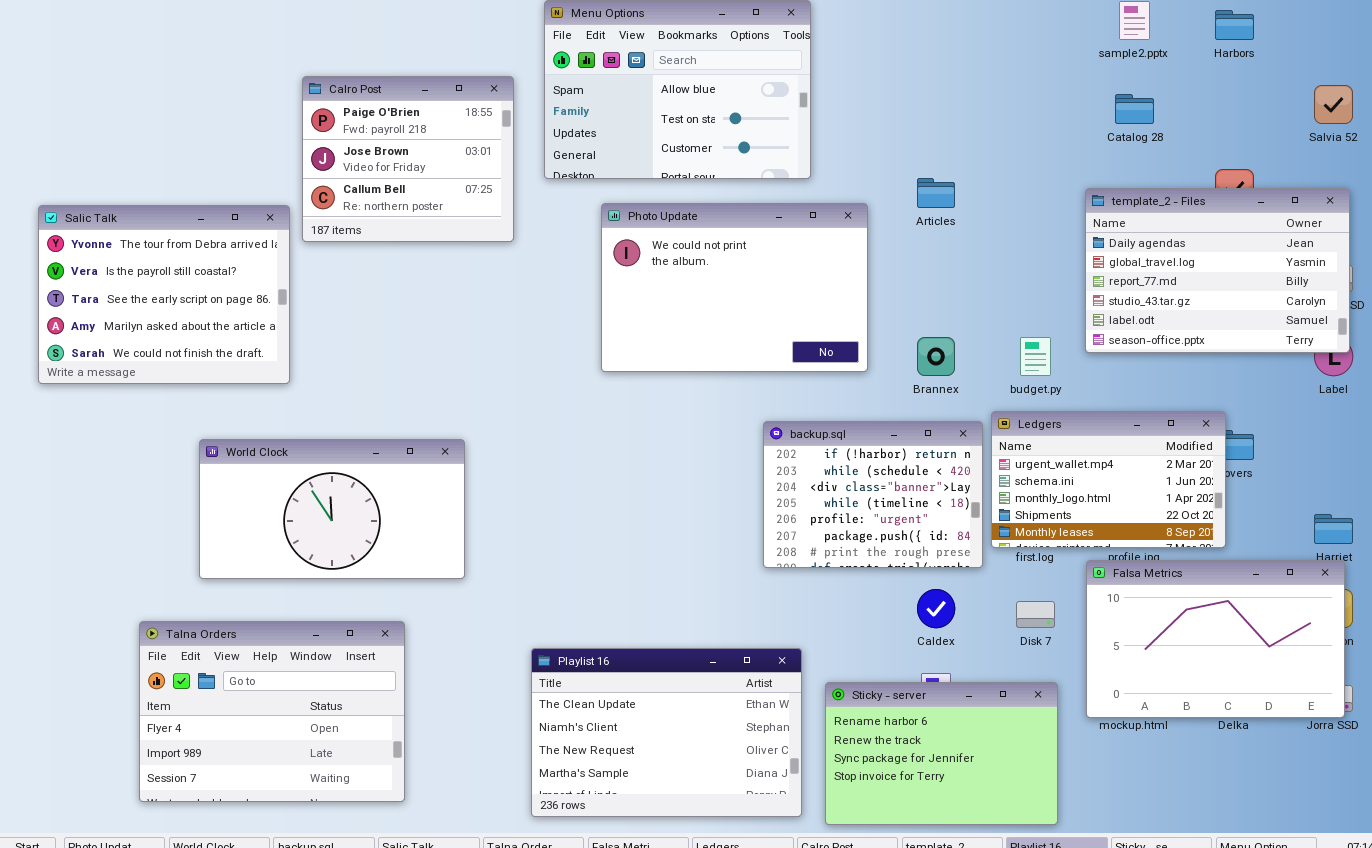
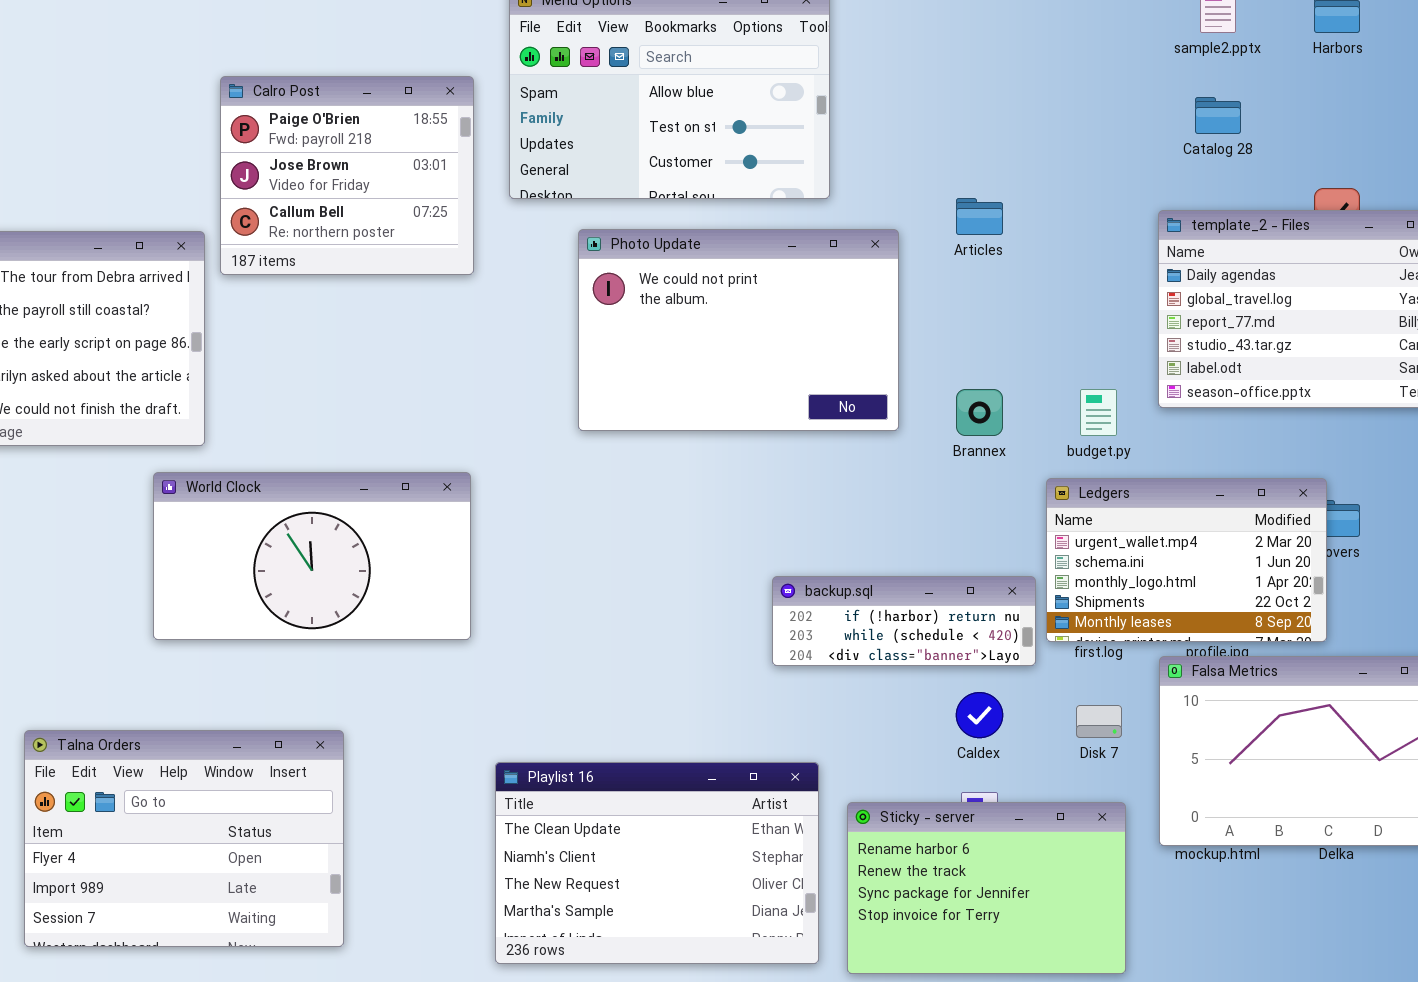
backup.sql: [763,421,983,568] -> [772,576,1036,666], resized
World Clock: [199,439,465,579] -> [153,472,471,640], moved

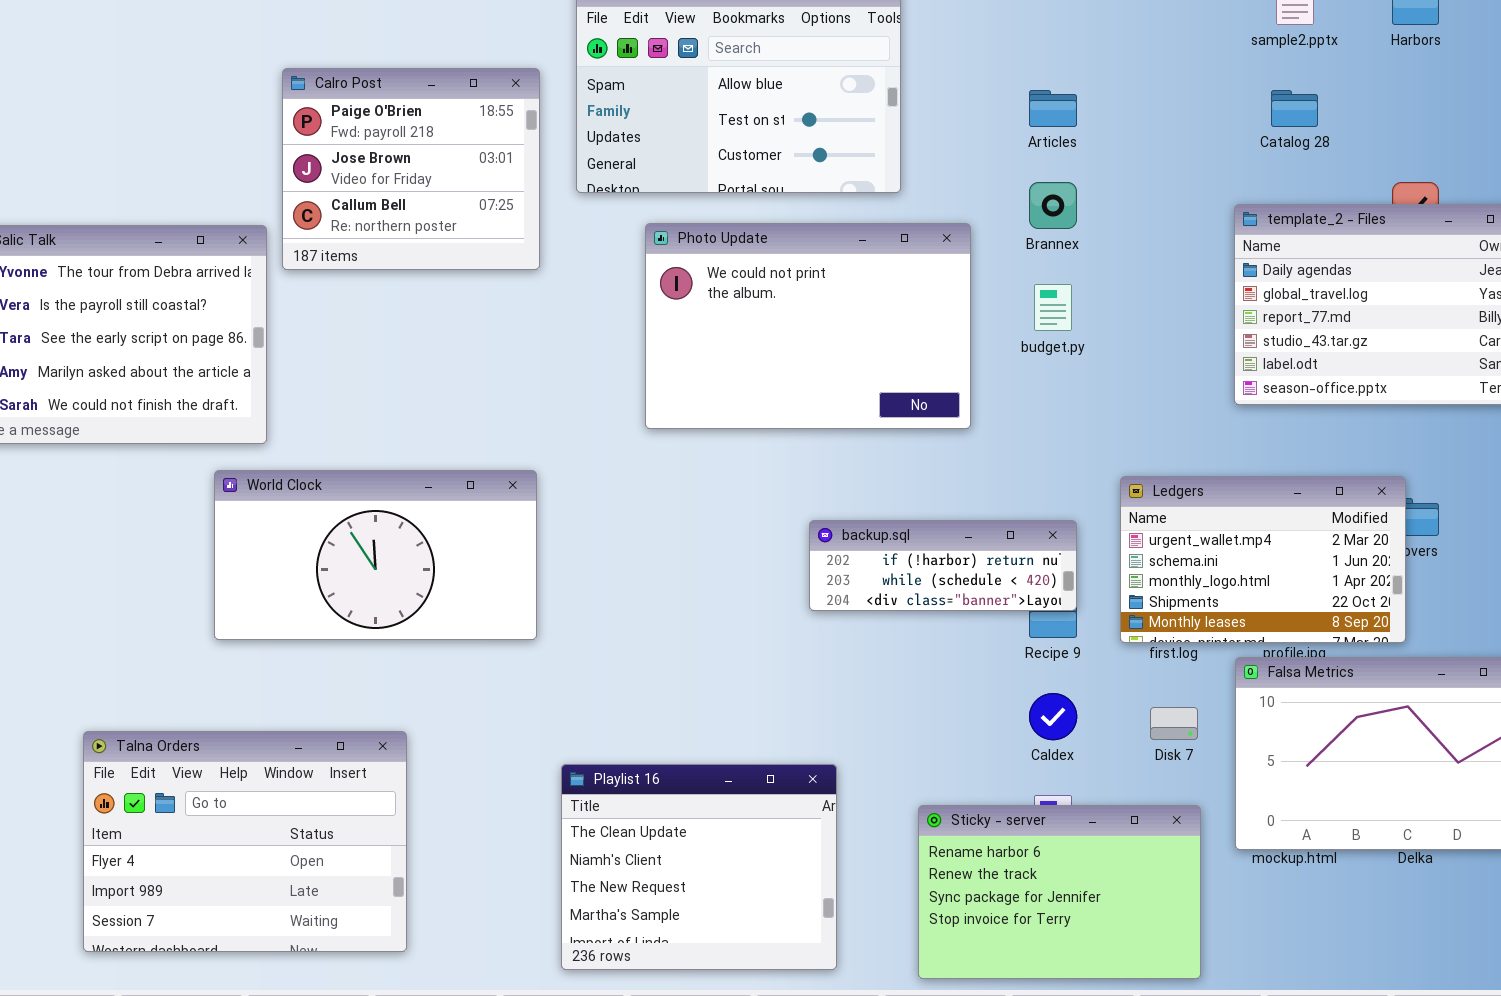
Articles: [956,198,1003,235] -> [1029,90,1077,127], moved
Brannex: [956,389,1003,436] -> [1029,182,1077,229], moved
budget.py: [1080,389,1117,436] -> [1034,284,1072,331], moved
backup.sql: [772,576,1036,666] -> [809,520,1077,611], moved
Playlist 16: [495,762,819,964] -> [561,764,837,970], resized

